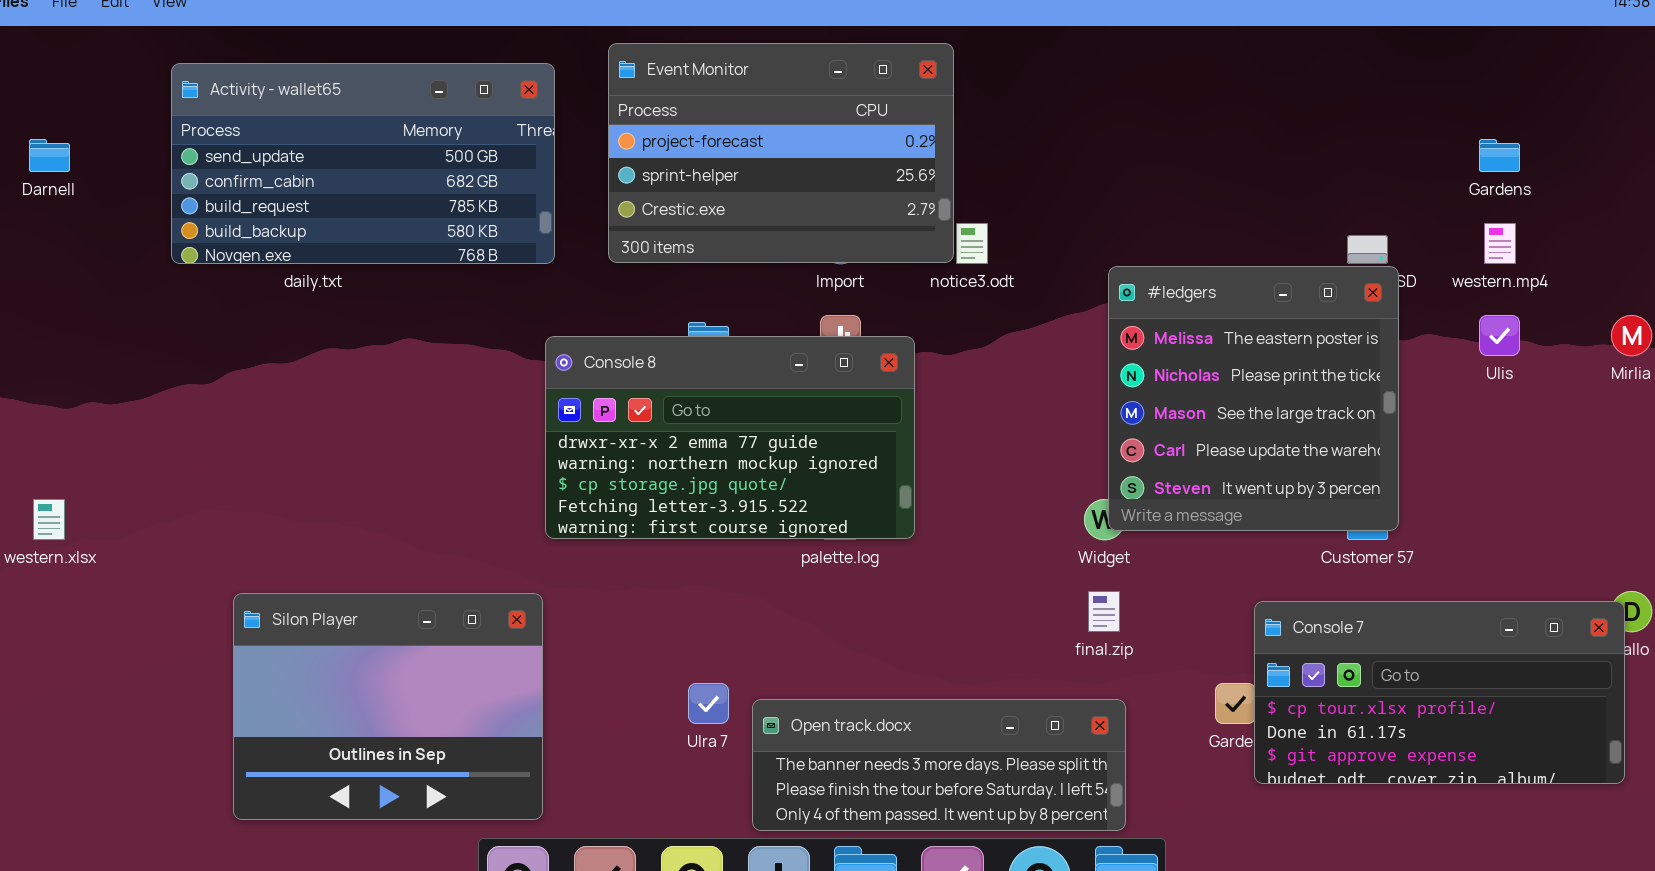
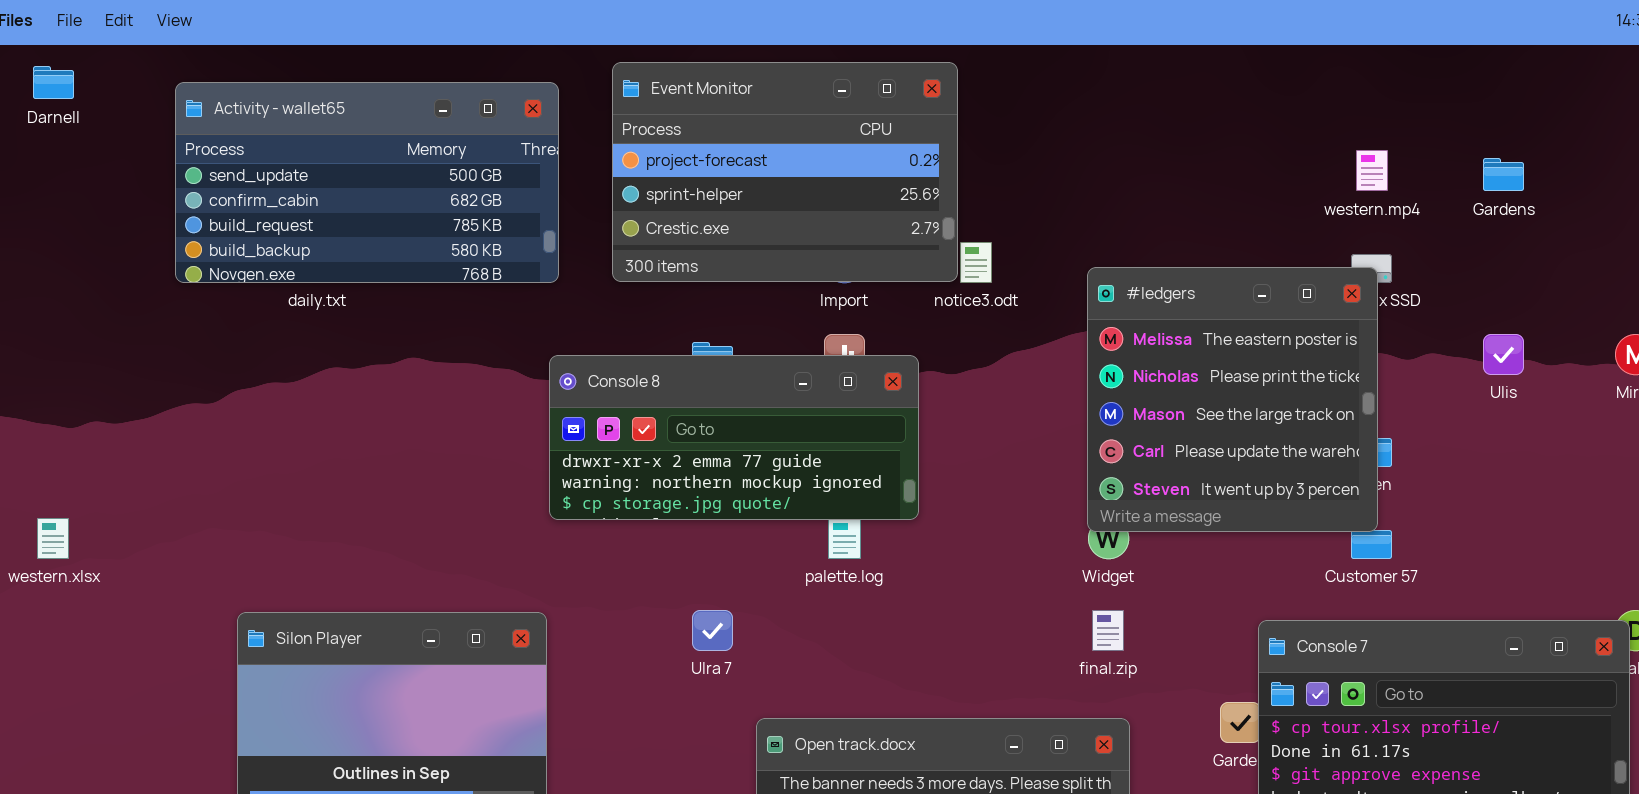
Darnell: [29,139,70,172] -> [33,66,74,99], moved
western.mp4: [1484,223,1516,264] -> [1356,150,1388,191], moved
#ledgers: [1108,266,1399,531] -> [1087,267,1378,532], moved
Console 8: [545,336,915,539] -> [549,355,919,520], resized
Ulra 7: [688,683,729,724] -> [692,610,733,651], moved

